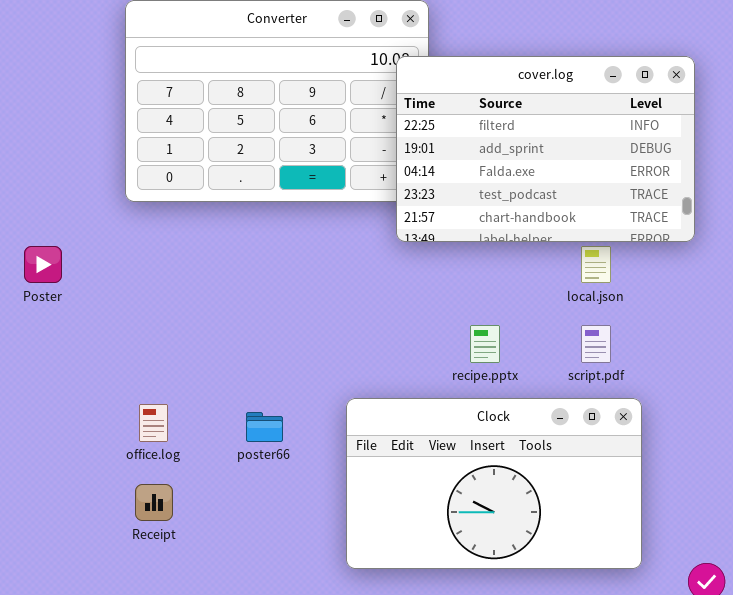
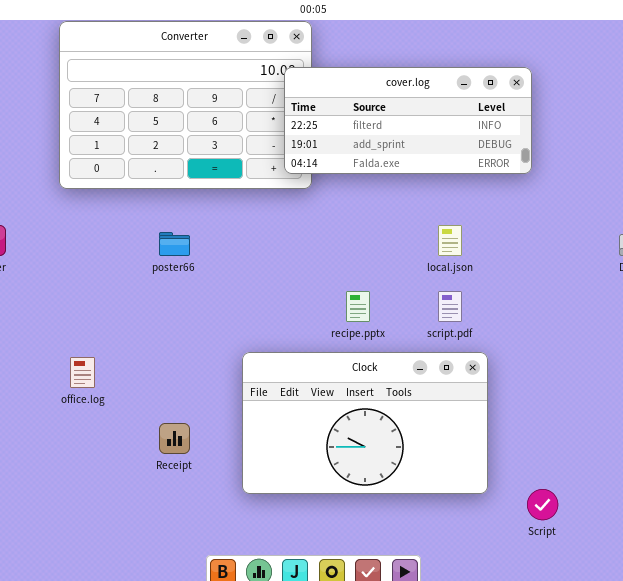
cover.log: [396,56,695,242] -> [284,67,532,174], resized
poster66: [246,412,283,442] -> [159,232,190,256], moved
Receipt: [135,484,173,521] -> [159,423,190,454], moved

